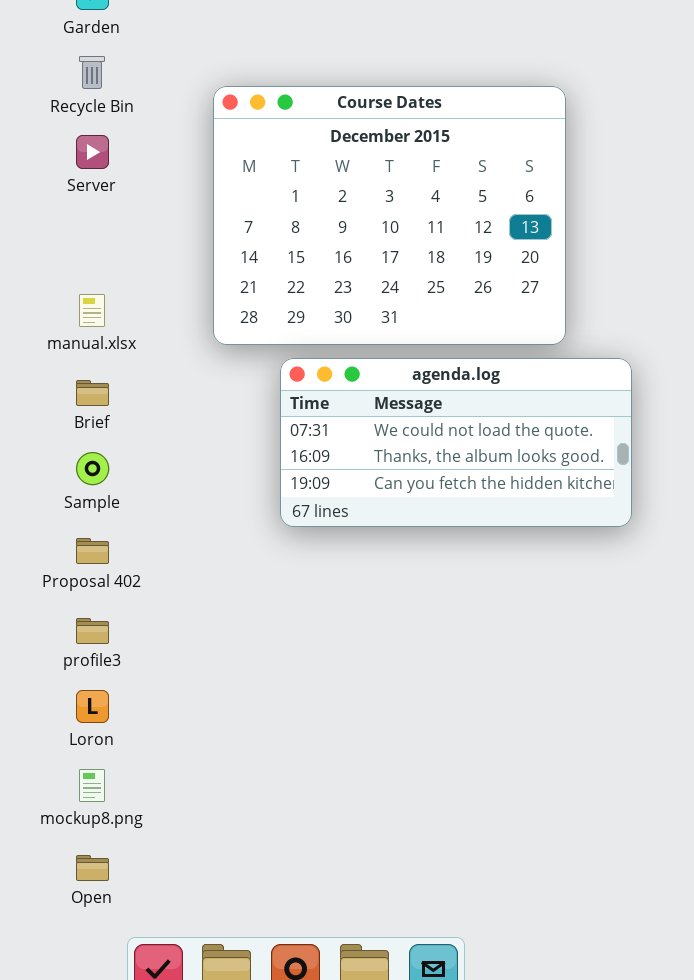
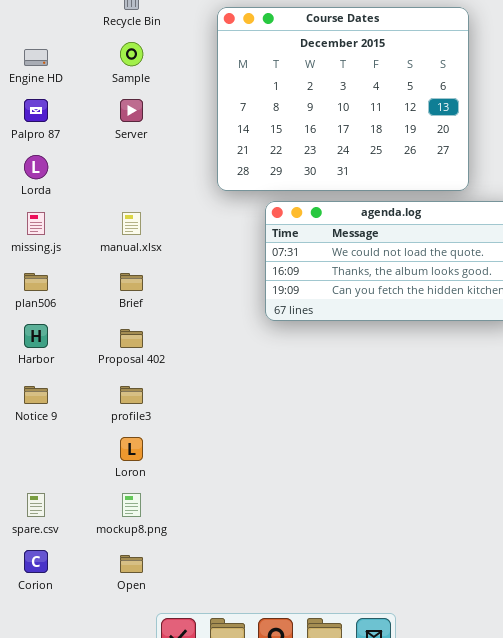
Server: [76,135,109,169] -> [120,99,143,122], moved
manual.xlsx: [79,294,105,327] -> [122,212,141,235], moved
Brief: [76,380,109,406] -> [120,273,143,291], moved
Sample: [76,452,109,485] -> [120,42,143,66], moved

